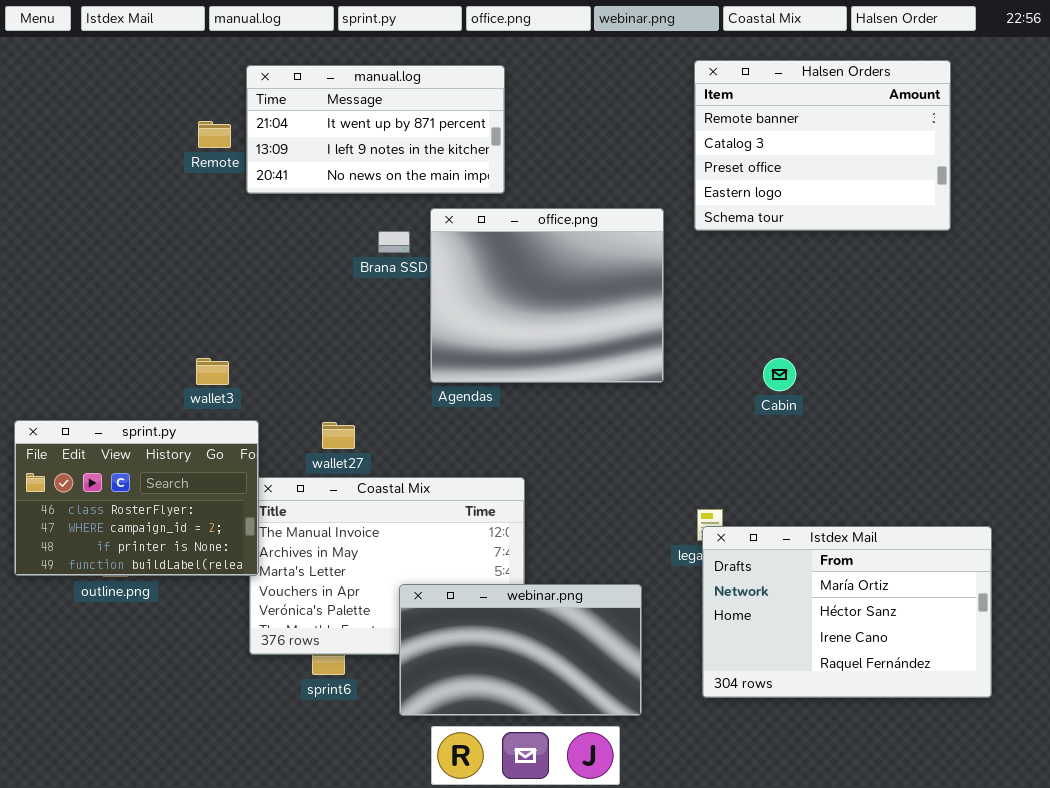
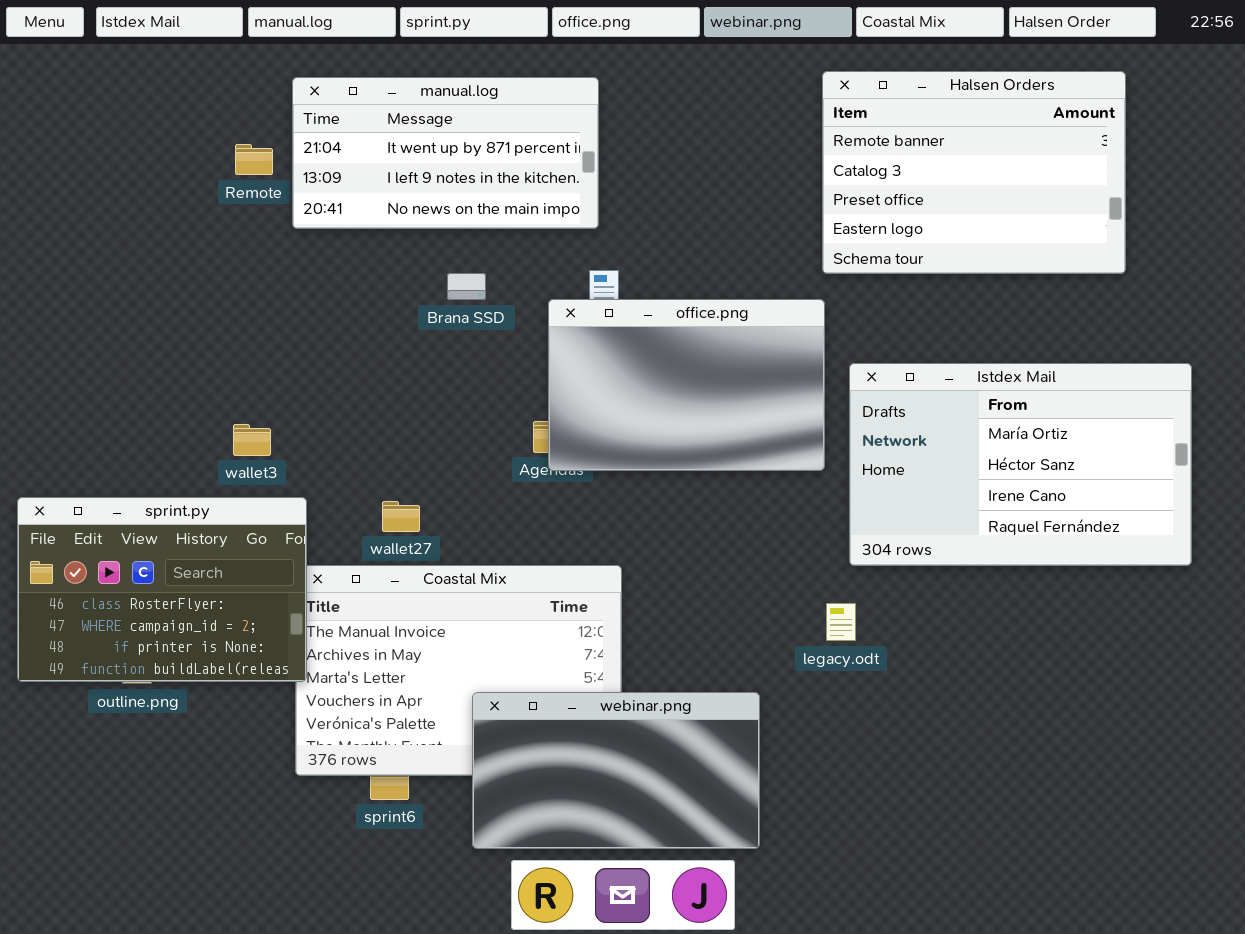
office.png: [430,208,664,383] -> [548,299,825,471], moved, resized
Istdex Mail: [702,526,992,698] -> [849,363,1192,566], moved

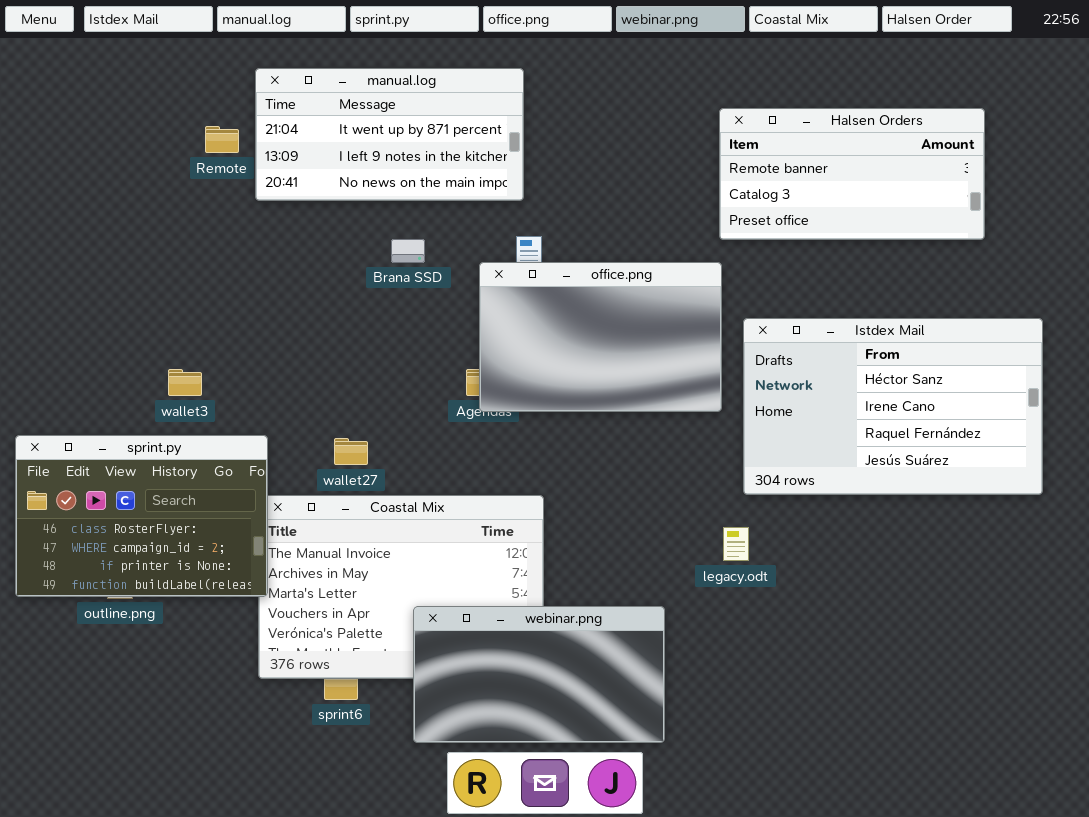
Halsen Orders: [822,71,1126,274] -> [719,108,985,240], resized
Istdex Mail: [849,363,1192,566] -> [743,318,1043,495], scrolled down 1 row
wallet3: [233,424,271,456] -> [168,369,202,396], moved

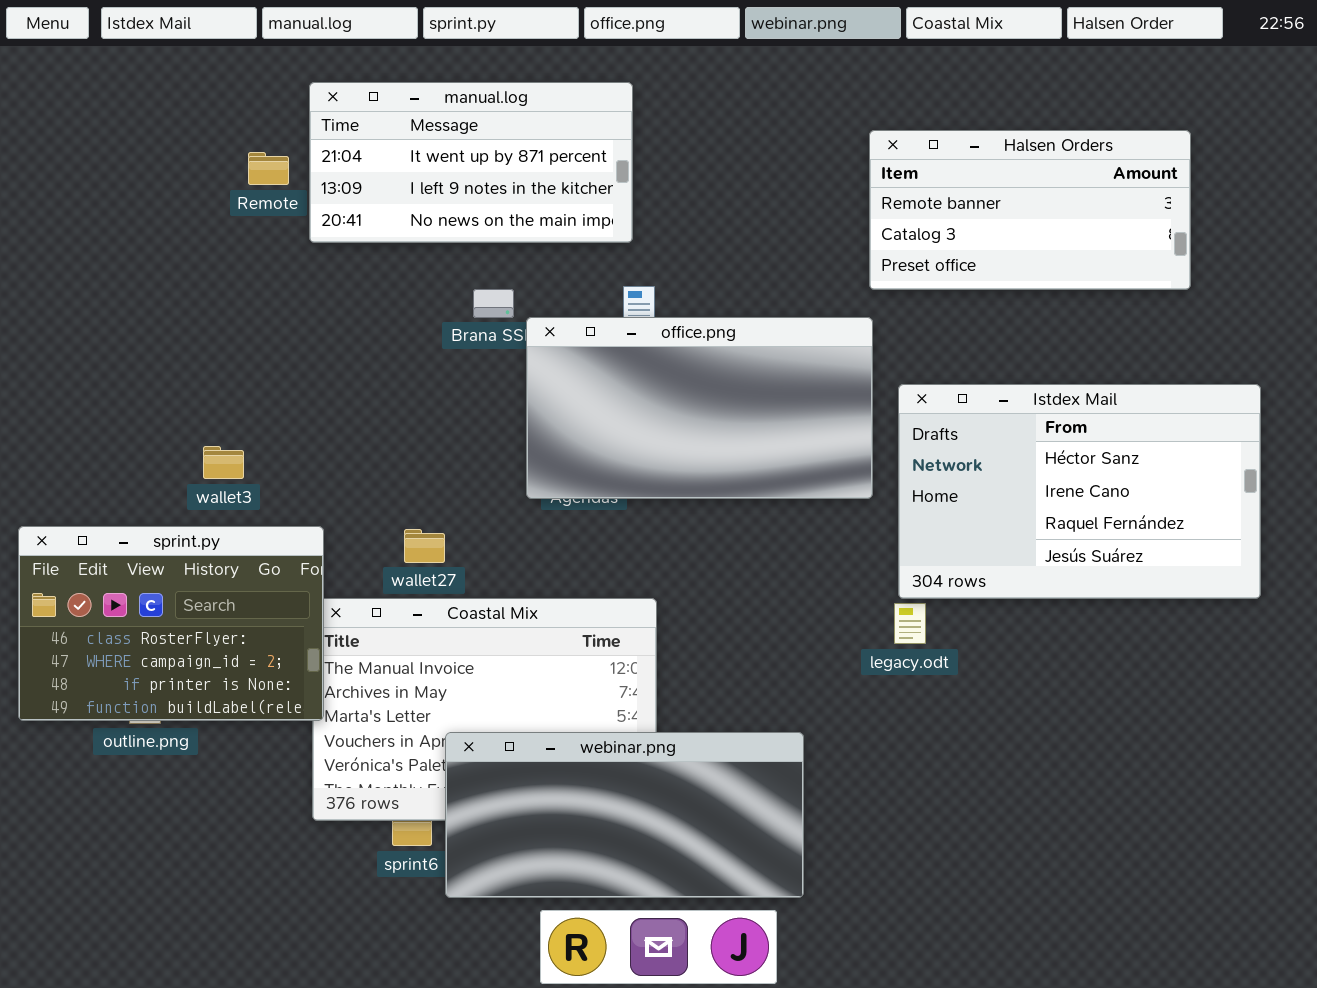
office.png: [479,262,722,412] -> [526,317,873,499], resized
legacy.odt: [723,527,749,561] -> [894,603,926,644], moved
webinar.png: [413,606,665,743] -> [445,732,804,898], resized

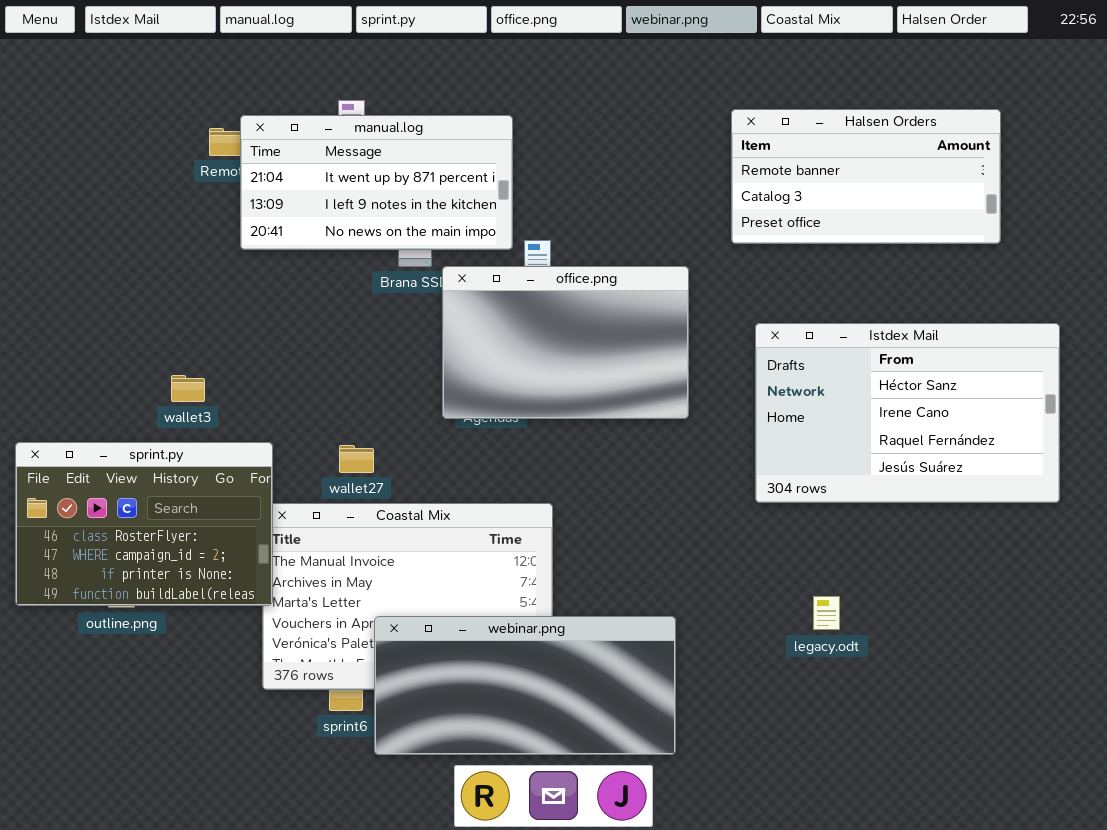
manual.log: [309,82,633,243] -> [240,115,513,250], moved
office.png: [526,317,873,499] -> [442,266,689,419], resized
legacy.odt: [894,603,926,644] -> [813,596,840,630], moved

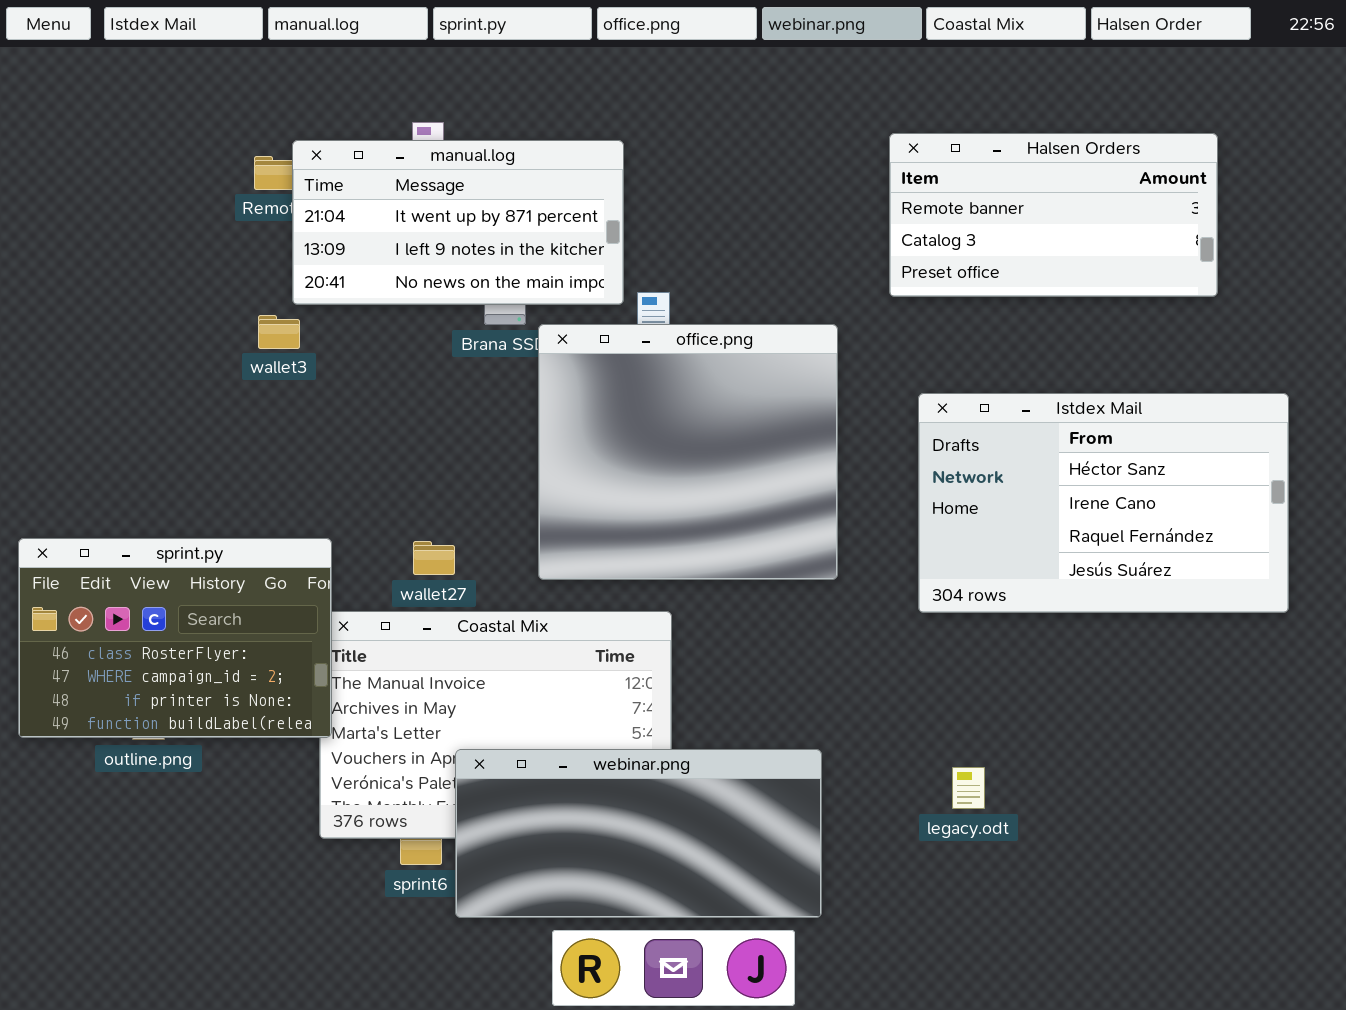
office.png: [442,266,689,419] -> [538,324,838,580], resized
wallet3: [171,375,205,402] -> [258,315,300,349], moved
legacy.odt: [813,596,840,630] -> [952,767,985,809], moved

